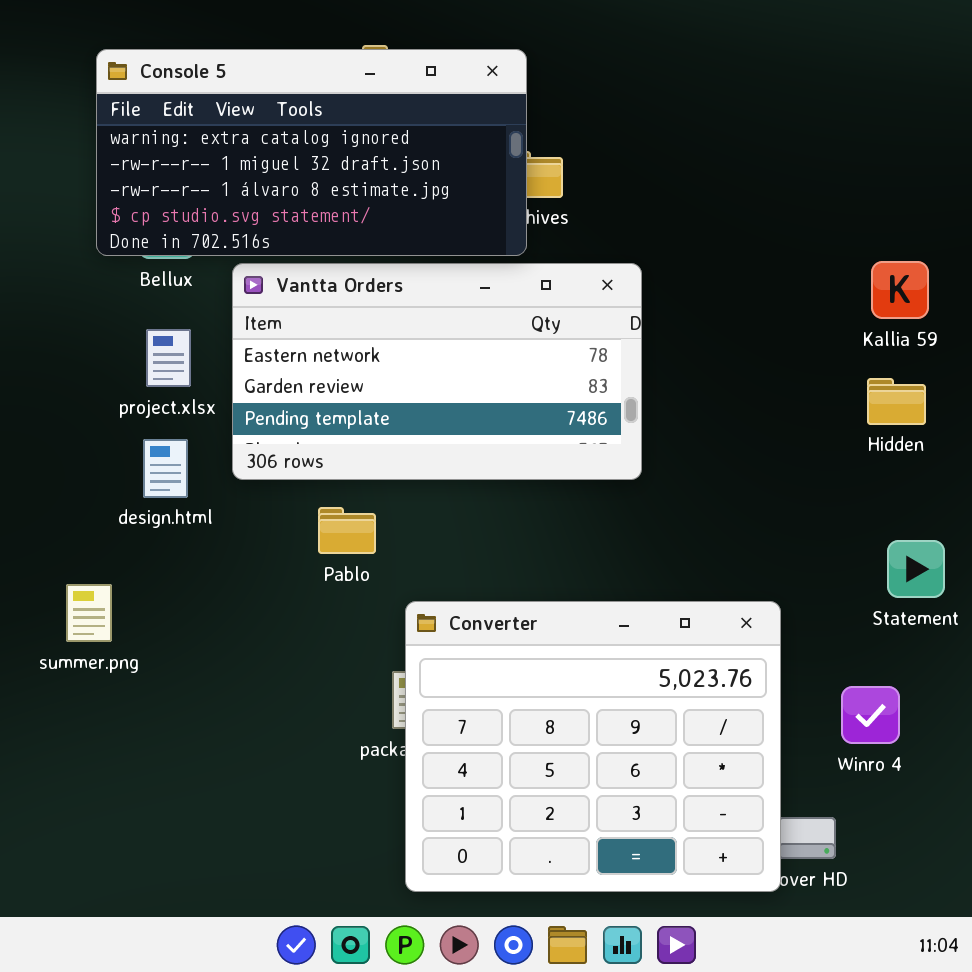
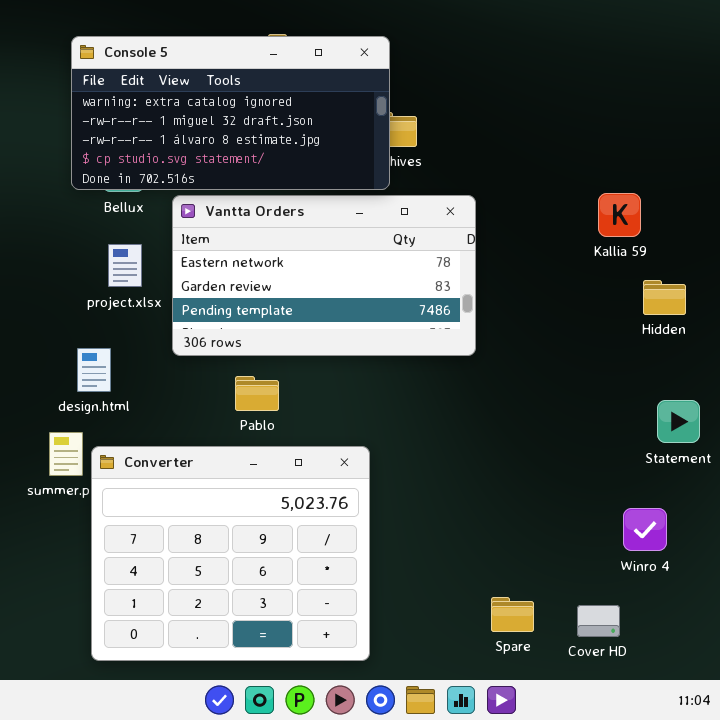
Kallia 59: [871,261,929,319] -> [598,193,641,237], moved
design.html: [143,439,188,498] -> [77,348,111,392], moved
Converter: [405,601,781,892] -> [91,446,370,661], moved

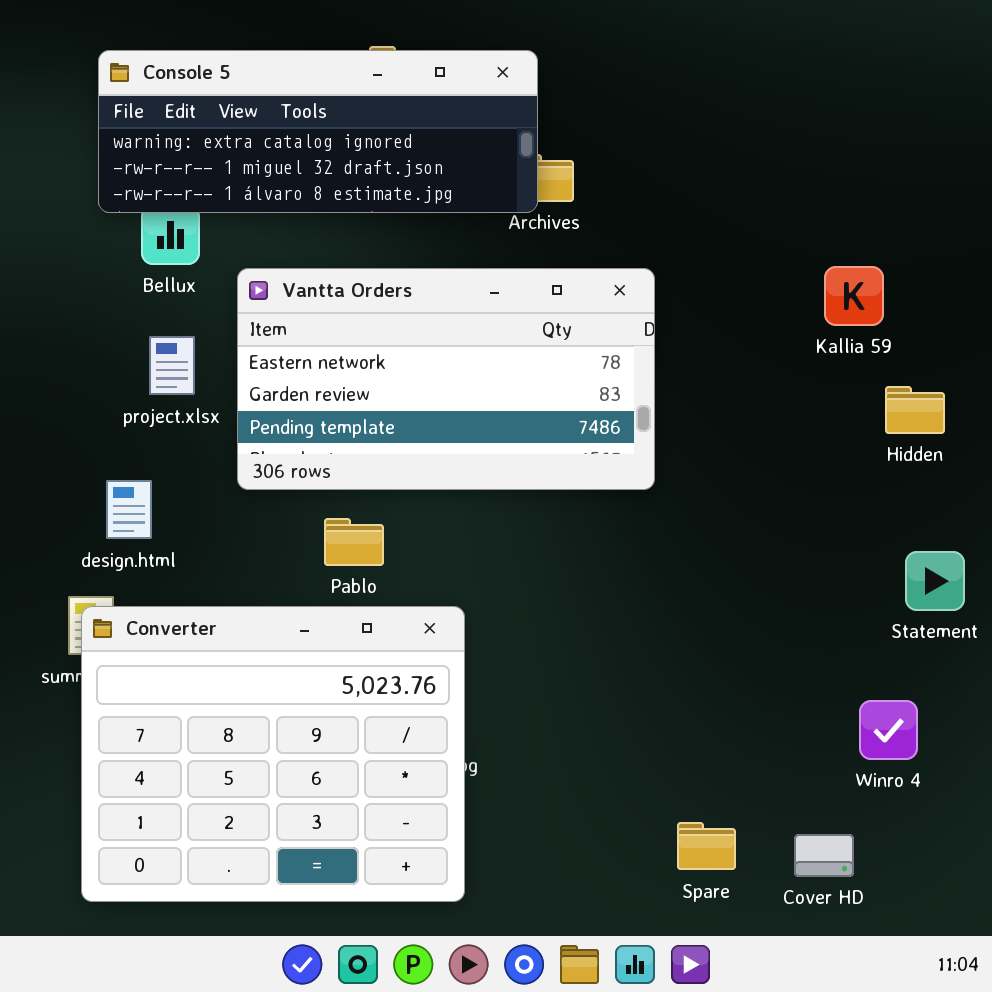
Console 5: [71,36,390,190] -> [98,50,538,213], resized
Converter: [91,446,370,661] -> [81,606,465,902], moved

